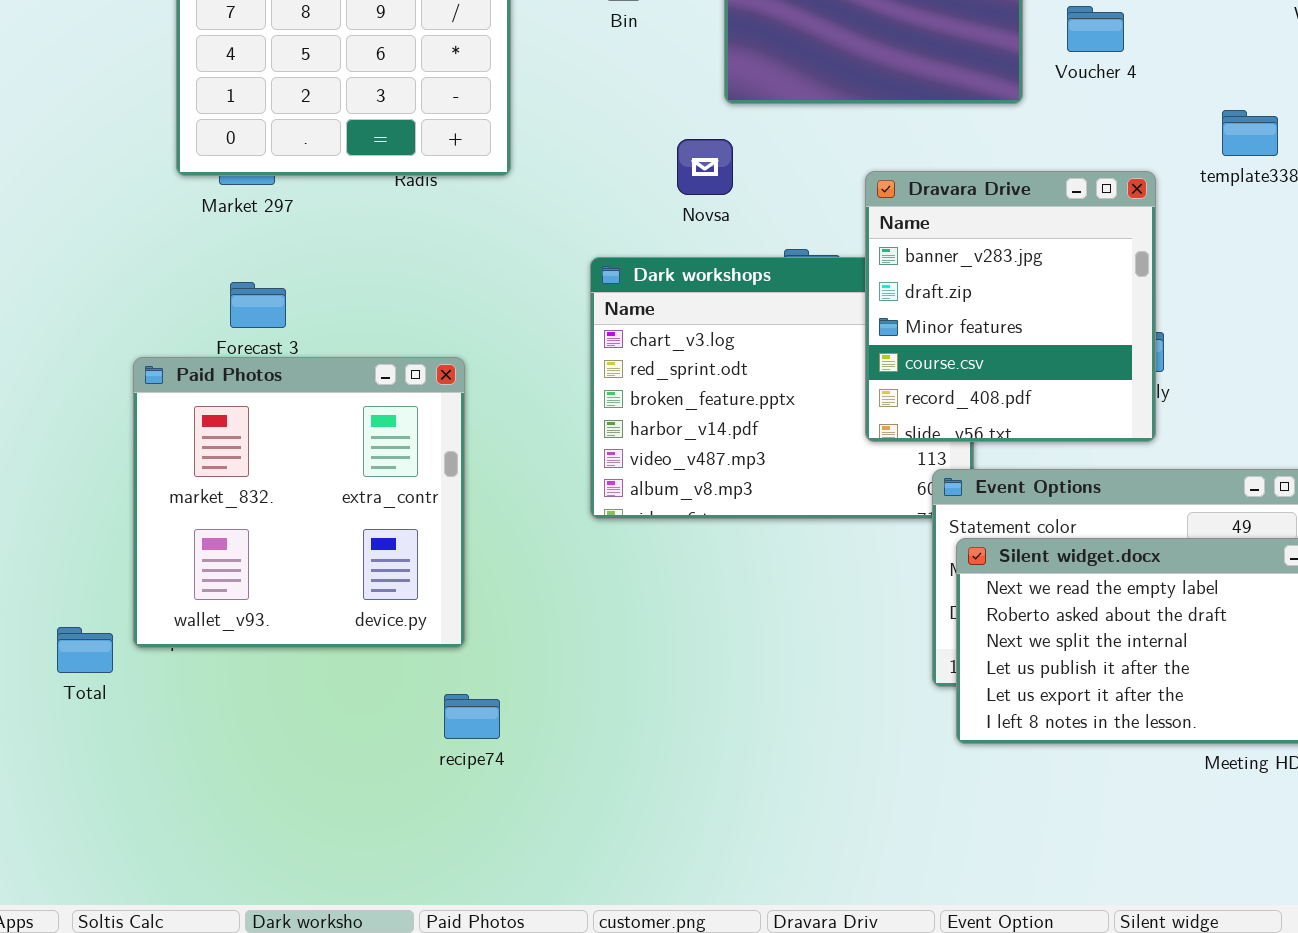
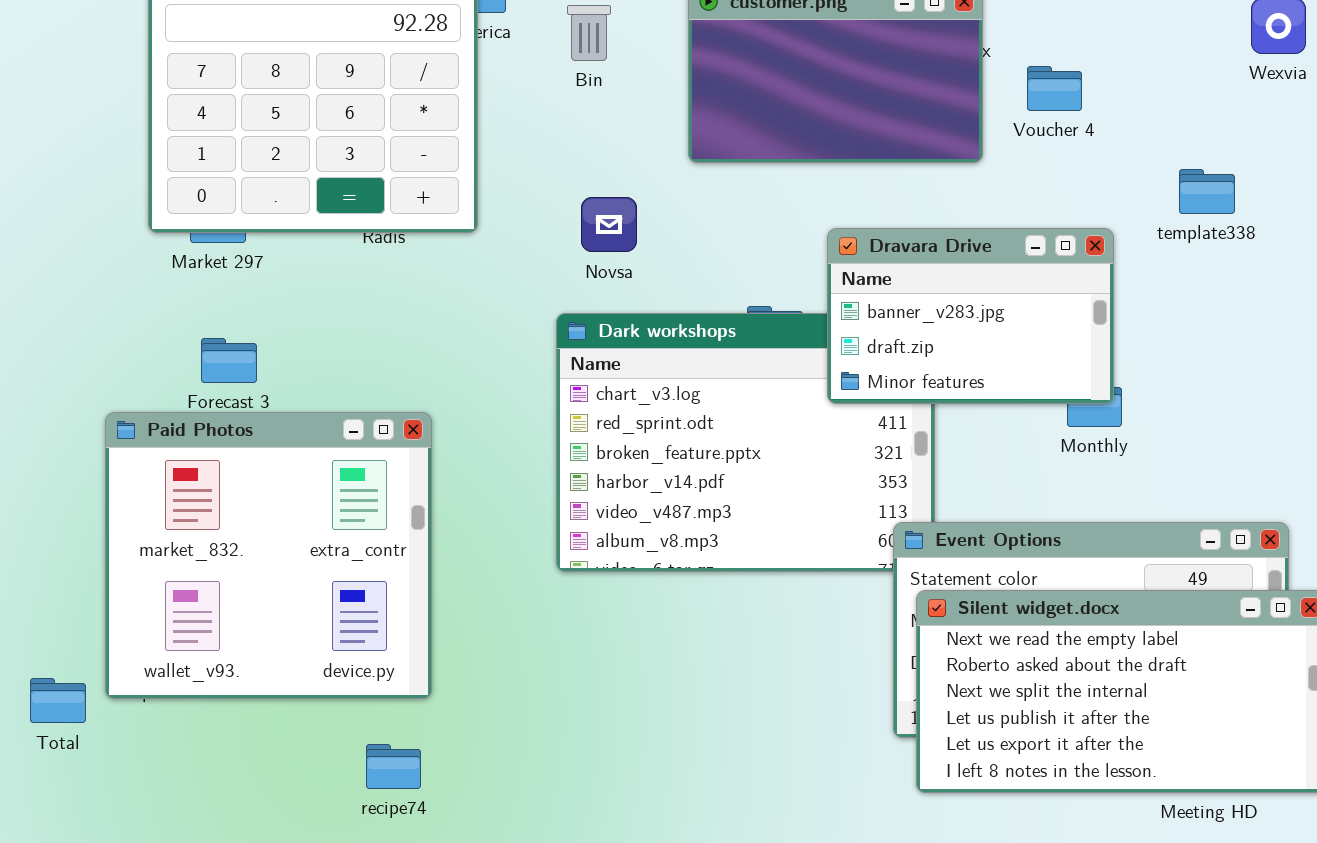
Novsa: [677,139,733,195] -> [581,197,637,252], moved
Dravara Drive: [865,171,1156,442] -> [827,228,1114,404], resized
recipe74: [444,694,500,739] -> [366,744,421,789], moved

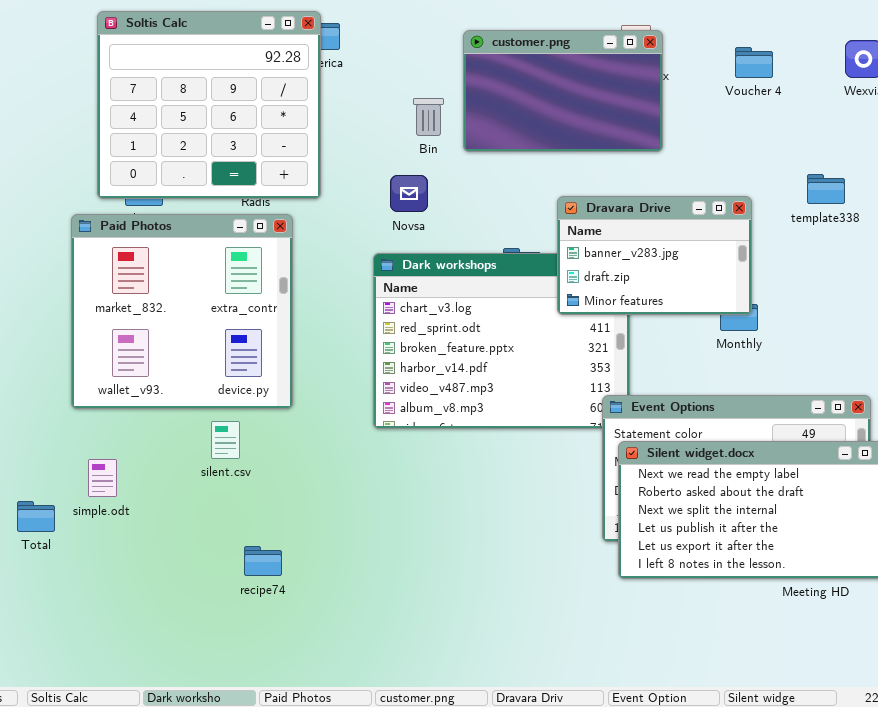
Bin: [567,5,611,61] -> [413,98,444,136], moved
Voucher 4: [1027,66,1082,111] -> [735,47,773,78], moved
template338: [1179,169,1235,214] -> [807,174,845,204], moved
Paid Photos: [105,412,432,699] -> [71,214,293,409], moved

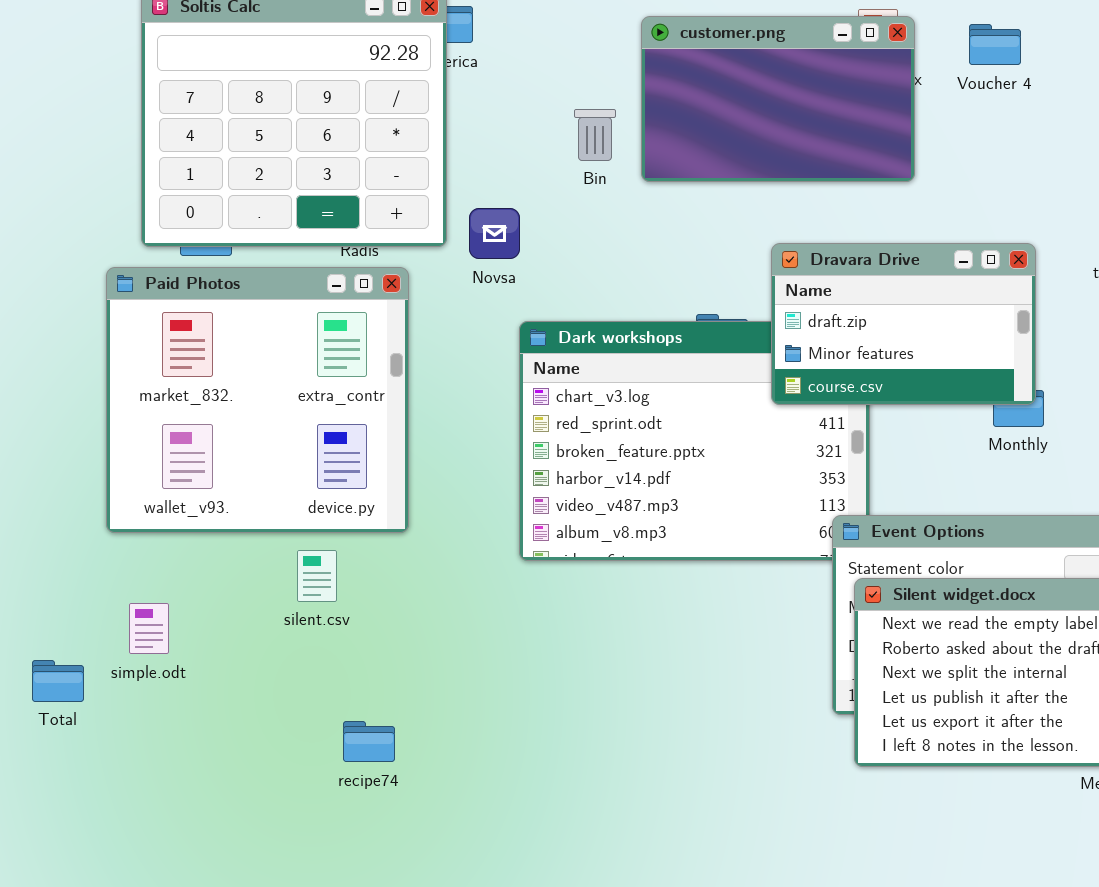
Voucher 4: [735,47,773,78] -> [969,24,1021,65], moved
Novsa: [390,175,428,212] -> [469,208,520,259], moved
Dravara Drive: [557,196,752,315] -> [771,243,1036,405], scrolled down 1 row

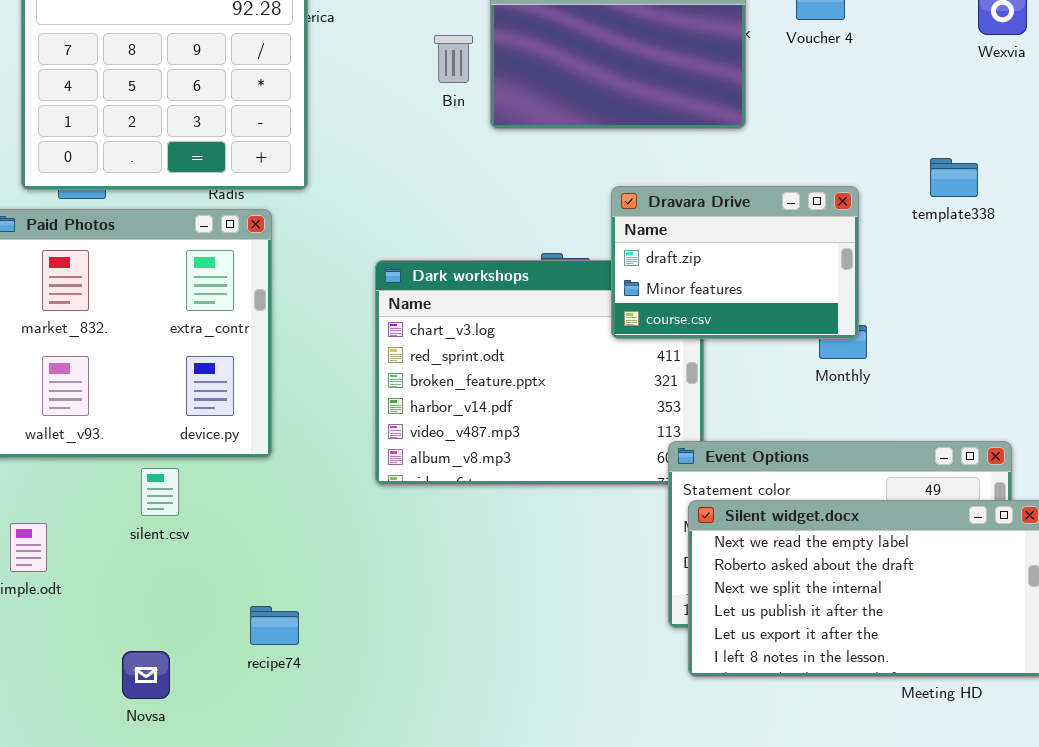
Bin: [574,109,616,161] -> [434,35,473,83], moved
Novsa: [469,208,520,259] -> [122,651,170,699], moved
silent.csv: [297,550,337,602] -> [141,468,179,516], moved
recipe74: [343,721,395,762] -> [250,606,299,645], moved

